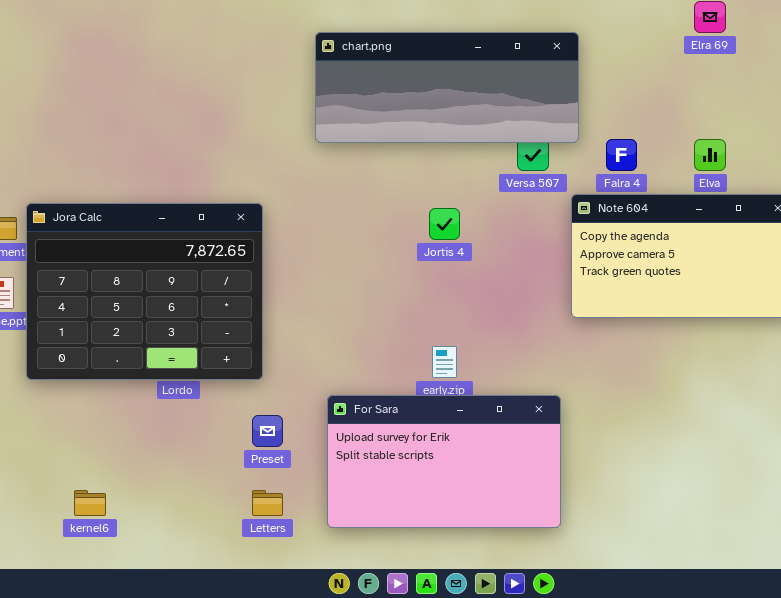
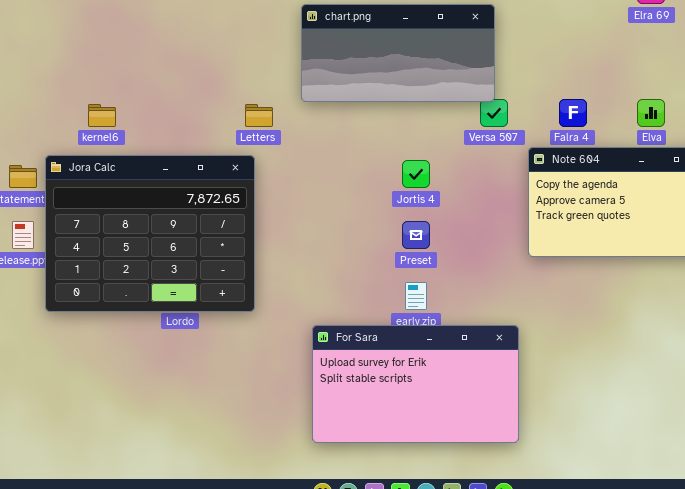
chart.png: [315,32,579,143] -> [301,4,495,102], resized
Preset: [252,415,283,447] -> [402,221,430,249], moved
kernel6: [74,490,106,516] -> [88,104,116,127], moved
Letters: [252,490,283,516] -> [245,104,273,127], moved

